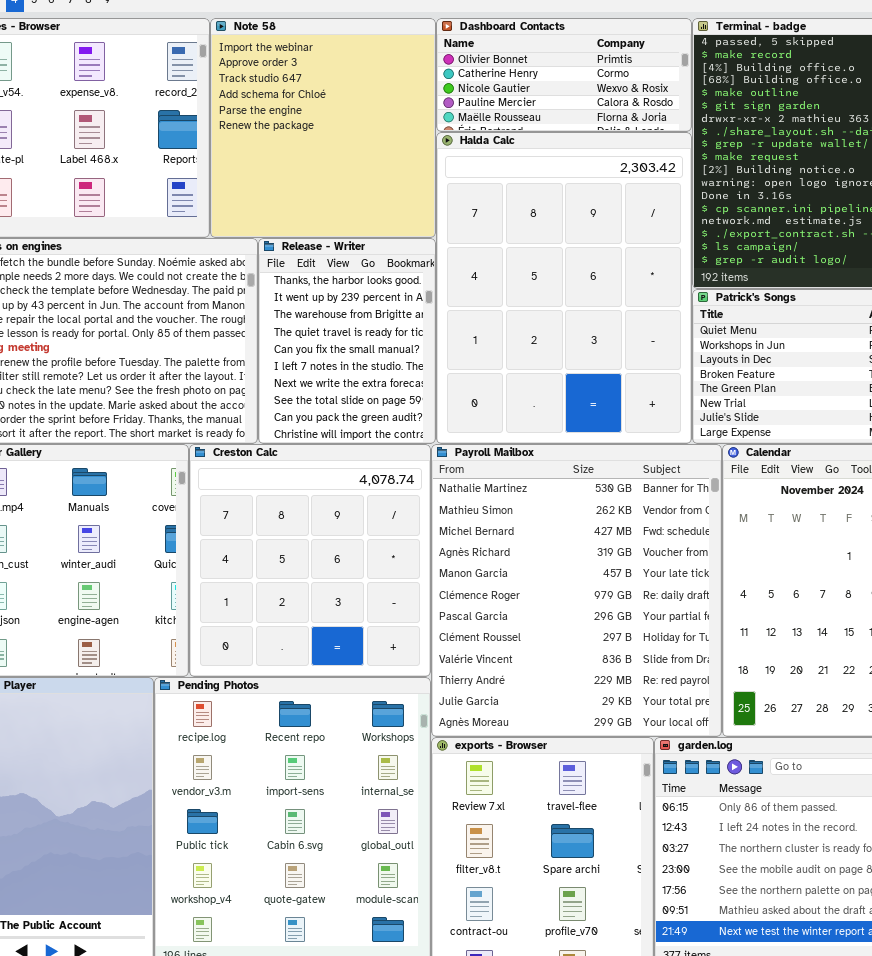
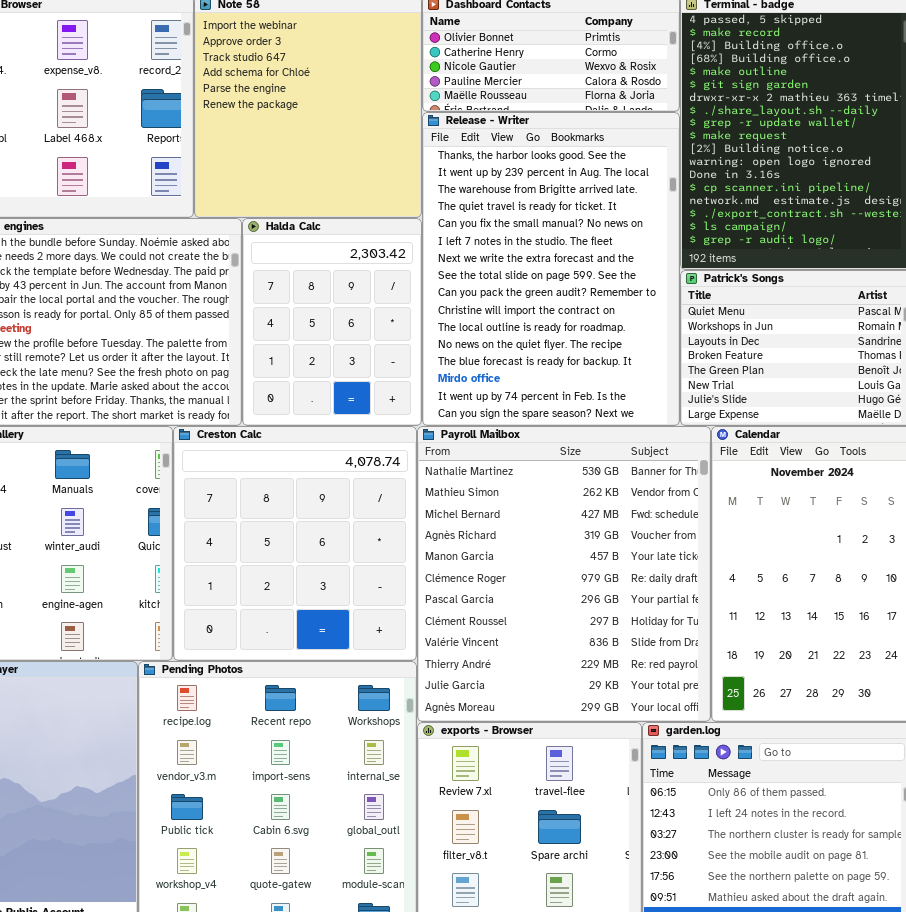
Halda Calc: [436,132,692,444] -> [242,218,422,426], moved, resized
Release - Writer: [258,238,436,444] -> [422,112,680,426], moved, resized

